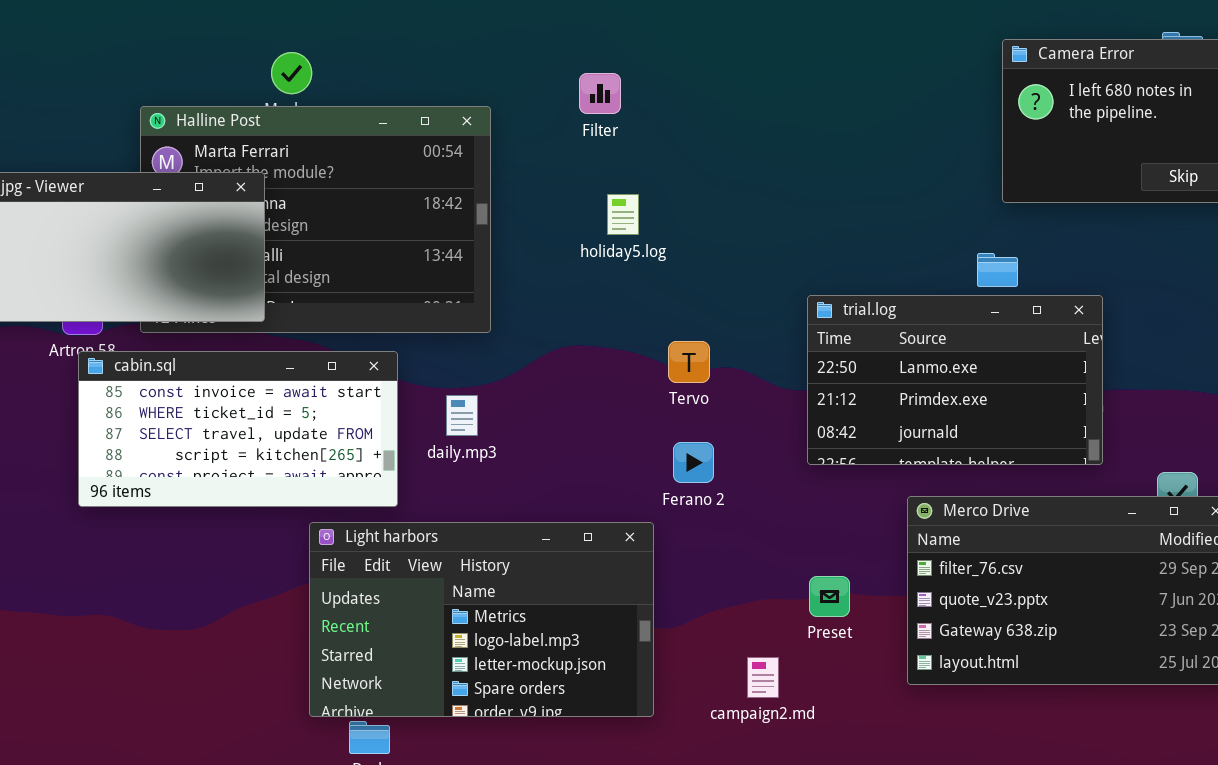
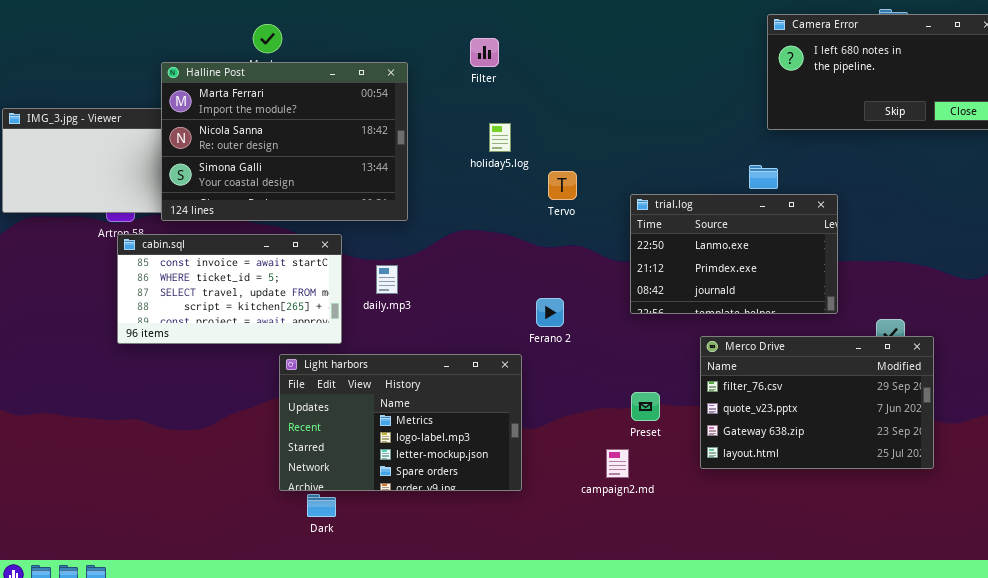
Halline Post: [140,106,491,333] -> [161,62,408,221], raised
Tervo: [668,341,710,383] -> [548,171,577,200], moved
campaign2.md: [747,657,779,698] -> [606,449,629,478], moved

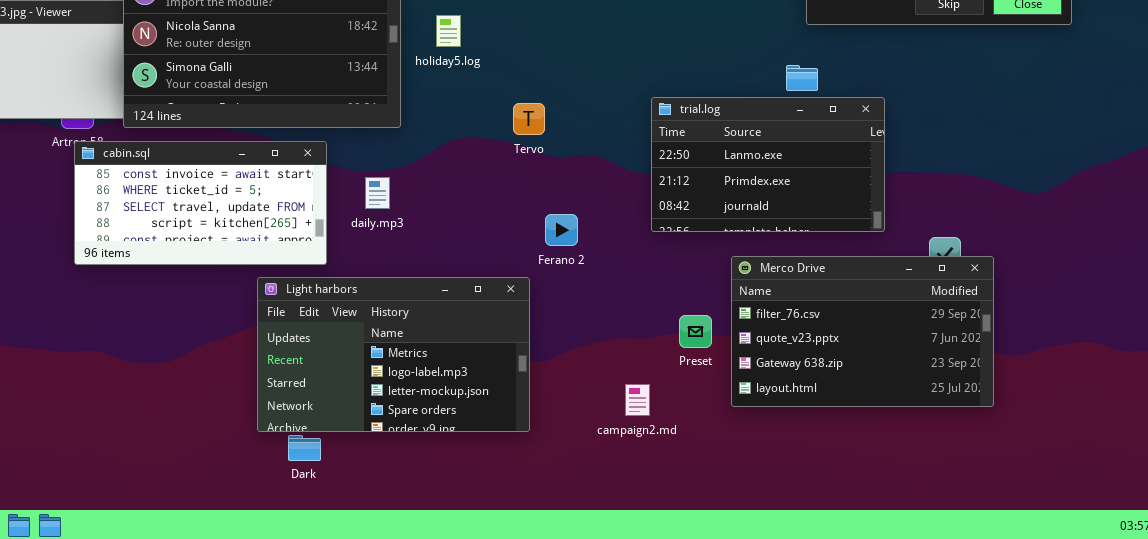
holiday5.log: [489,123,511,152] -> [436,15,461,47], moved
Tervo: [548,171,577,200] -> [513,103,545,135], moved
Preset: [631,392,660,421] -> [679,315,712,348], moved

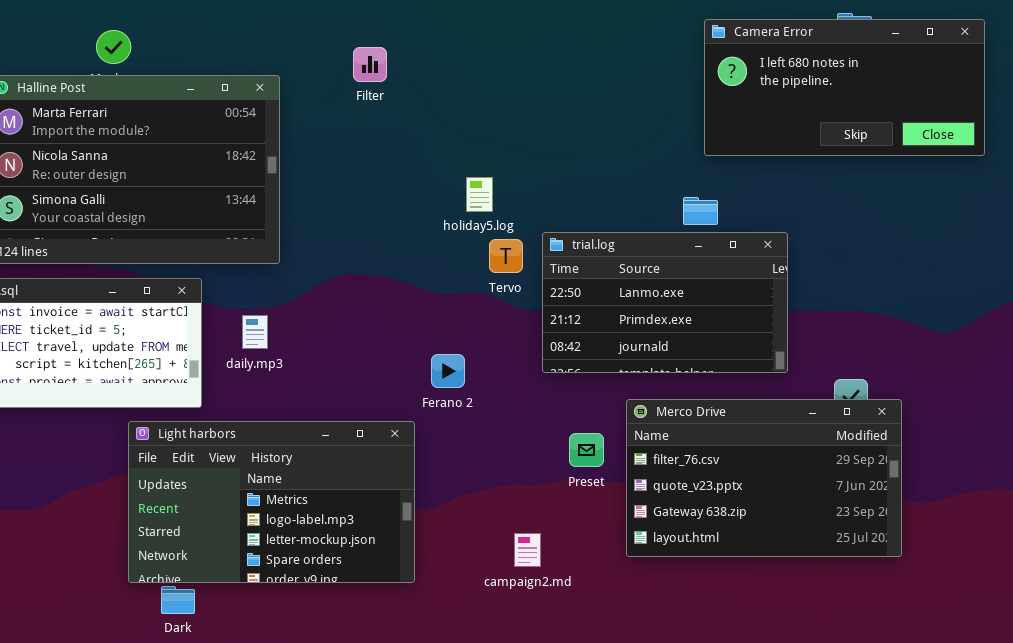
holiday5.log: [436,15,461,47] -> [466,177,493,212], moved
Tervo: [513,103,545,135] -> [489,239,523,273], moved
Preset: [679,315,712,348] -> [569,433,604,467], moved

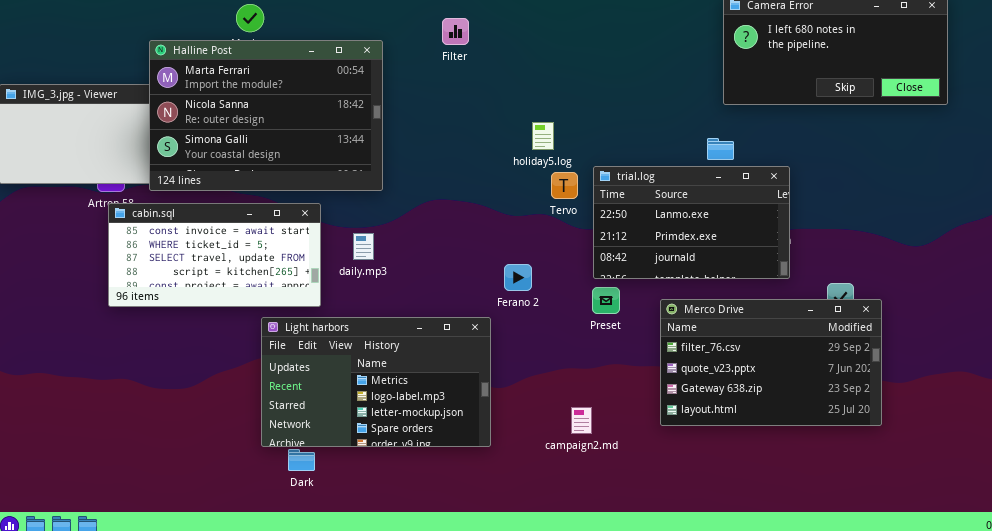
Preset: [569,433,604,467] -> [592,287,620,314], moved

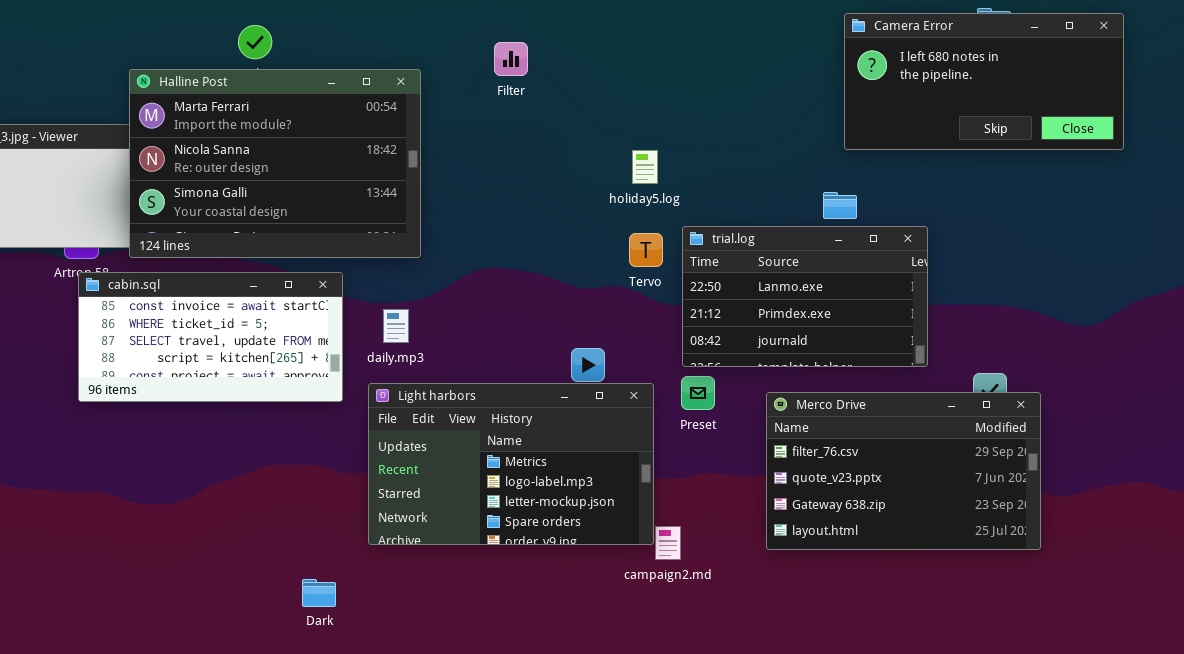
holiday5.log: [532,122,554,150] -> [632,150,658,184], moved
Light harbors: [261,317,491,447] -> [368,383,654,545], moved

